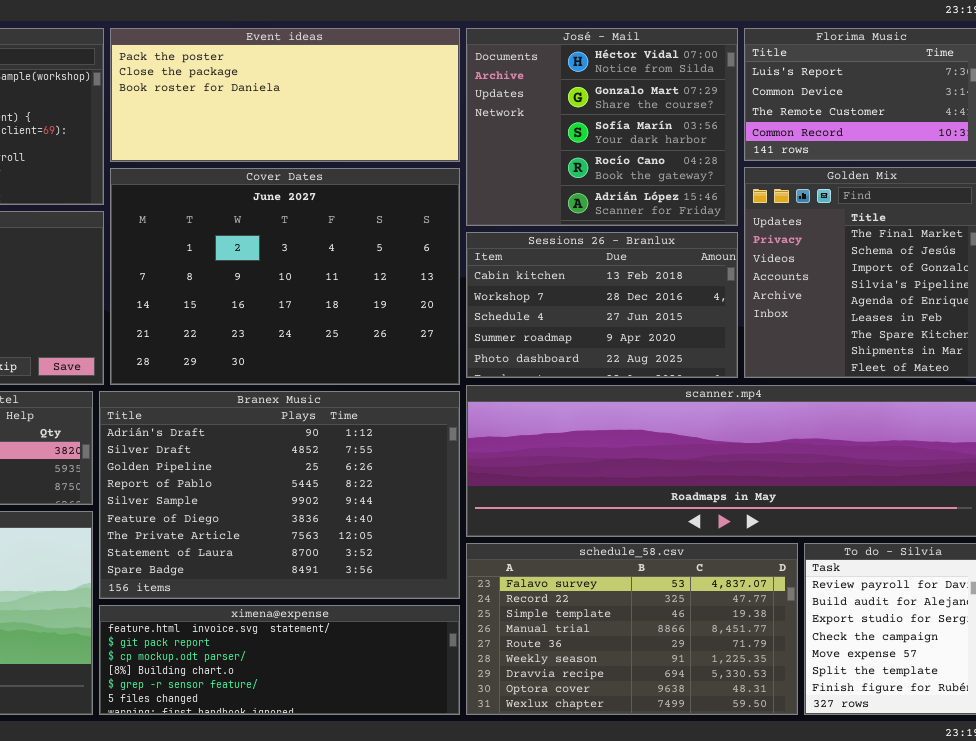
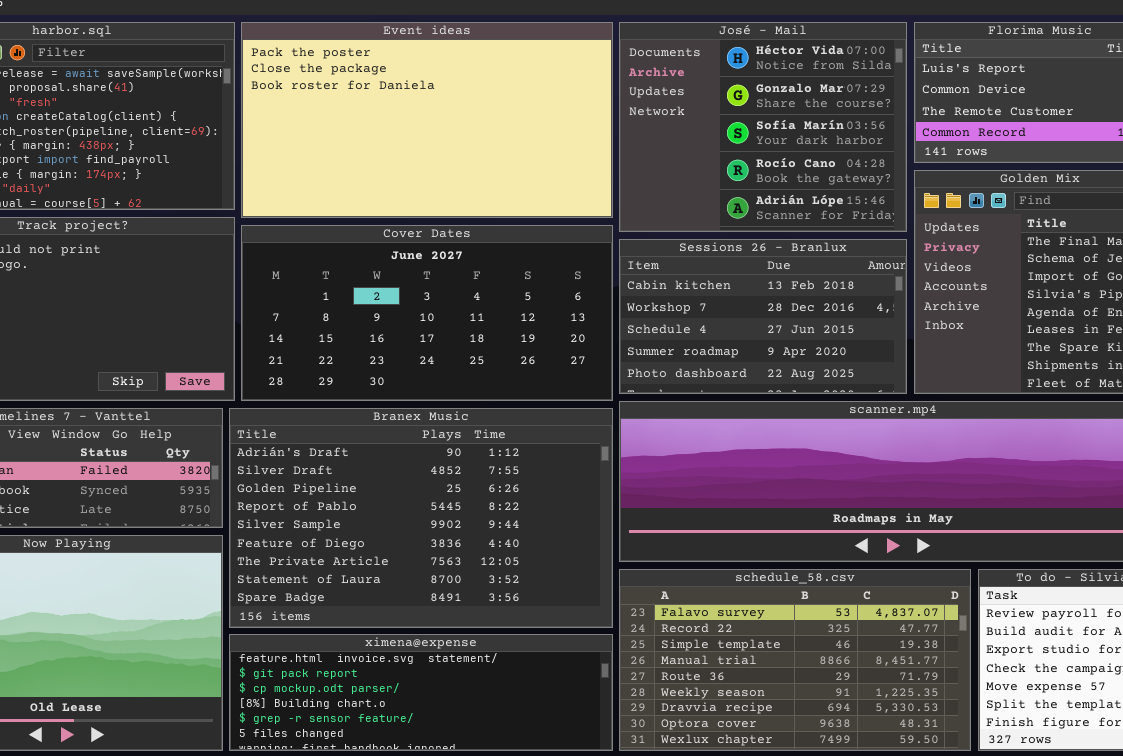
Event ideas: [110,28,460,162] -> [241,22,613,218], resized
Cover Dates: [110,168,460,385] -> [241,225,613,401], resized

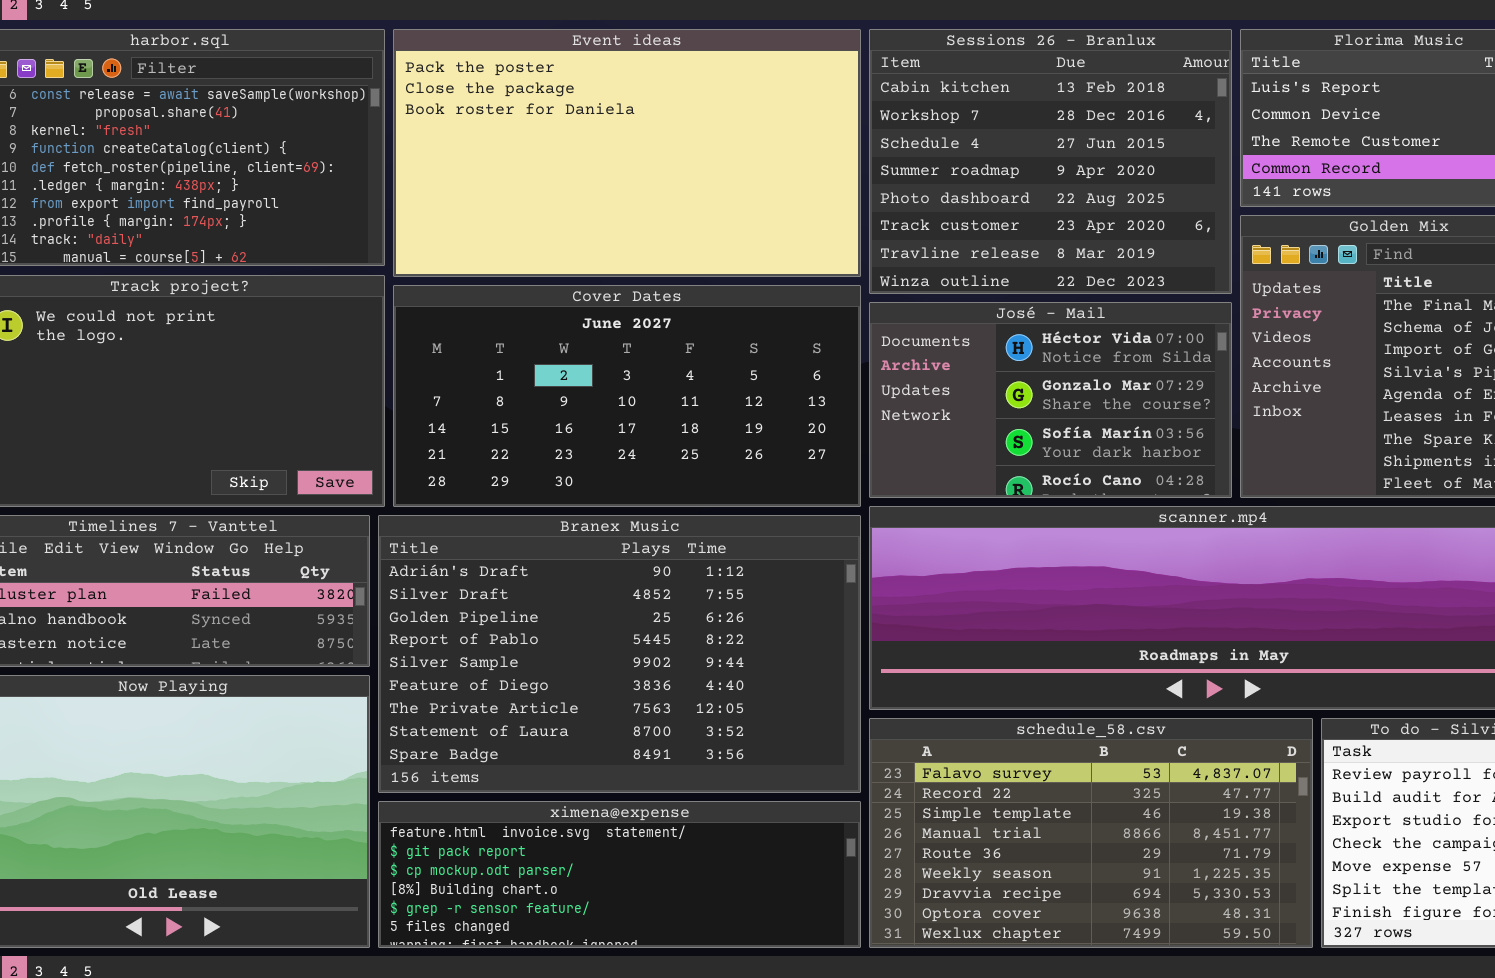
José - Mail: [619,22,907,232] -> [869,302,1232,498], moved, resized
Sessions 26 - Branlux: [619,239,907,394] -> [869,29,1232,294], moved, resized

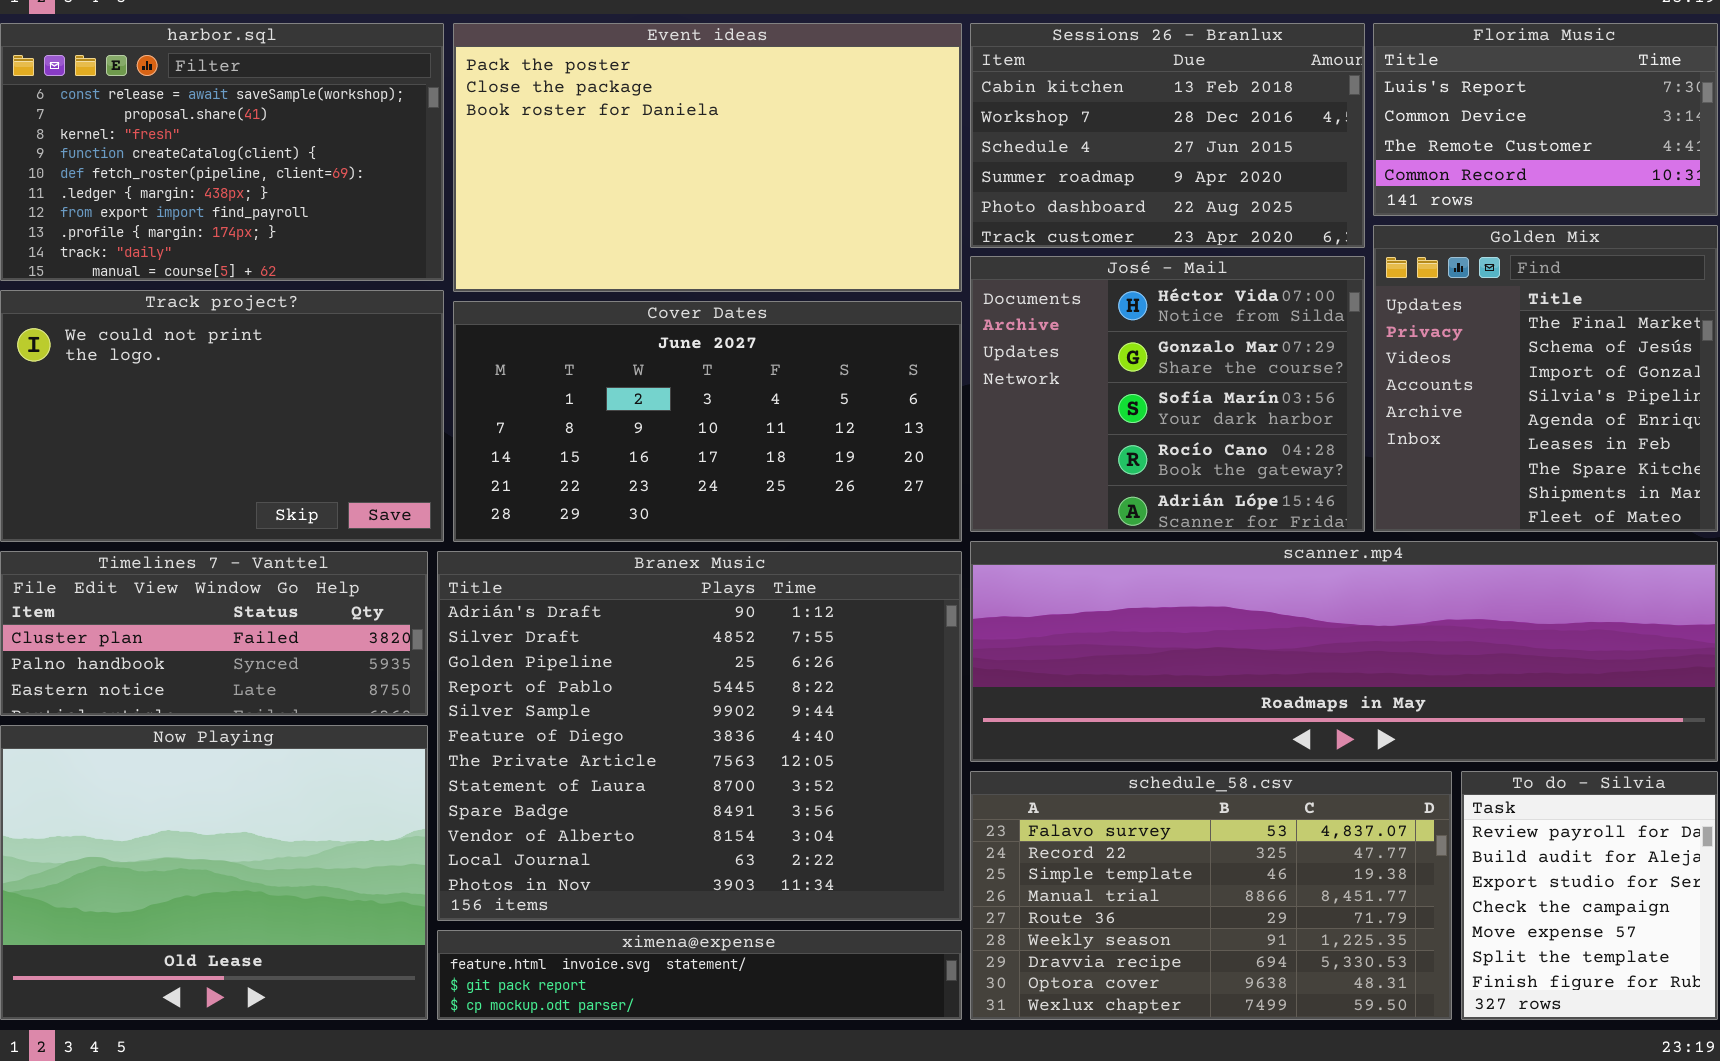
Sessions 26 - Branlux: [869,29,1232,294] -> [970,23,1365,248], resized
José - Mail: [869,302,1232,498] -> [970,256,1365,532], resized
Branex Music: [378,515,861,793] -> [437,551,962,921], resized
ximena@expense: [378,801,861,948] -> [437,930,962,1020], resized

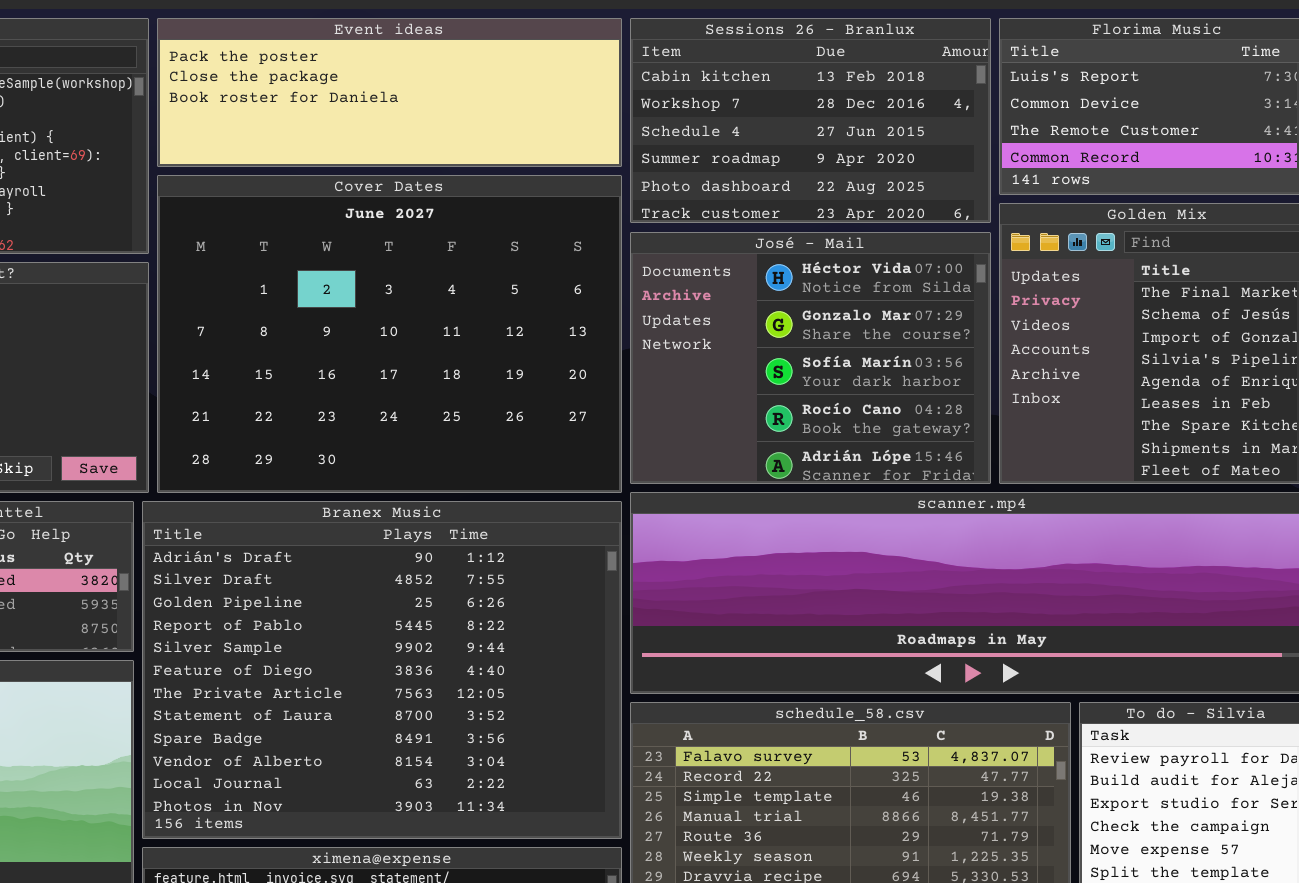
Event ideas: [453,23,962,292] -> [157,18,622,167], resized
Cover Dates: [453,301,962,542] -> [157,175,622,493], resized

